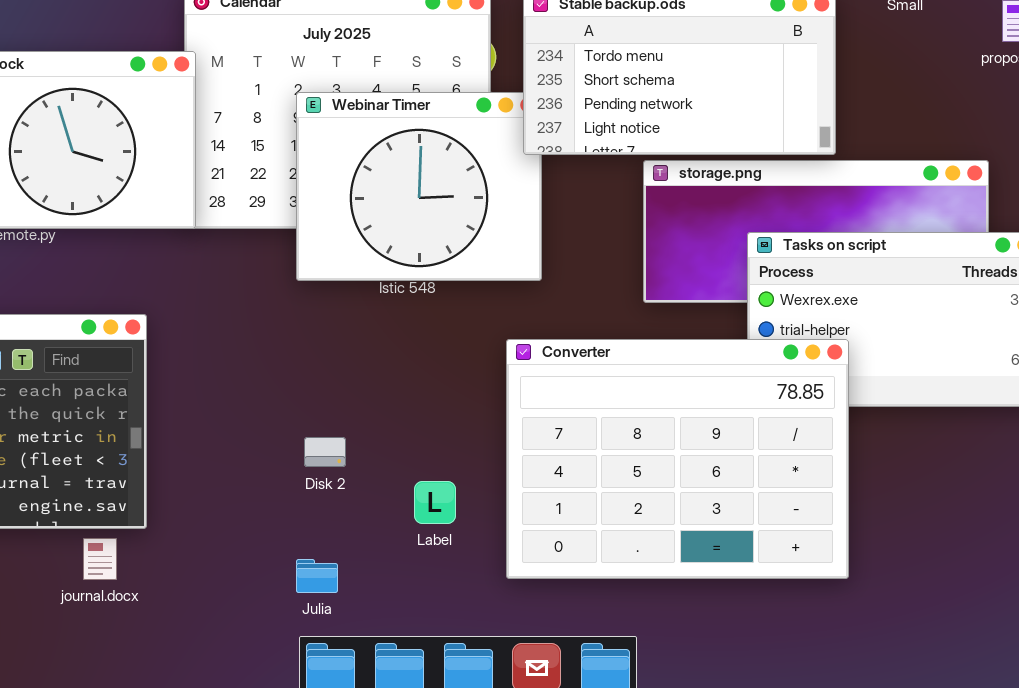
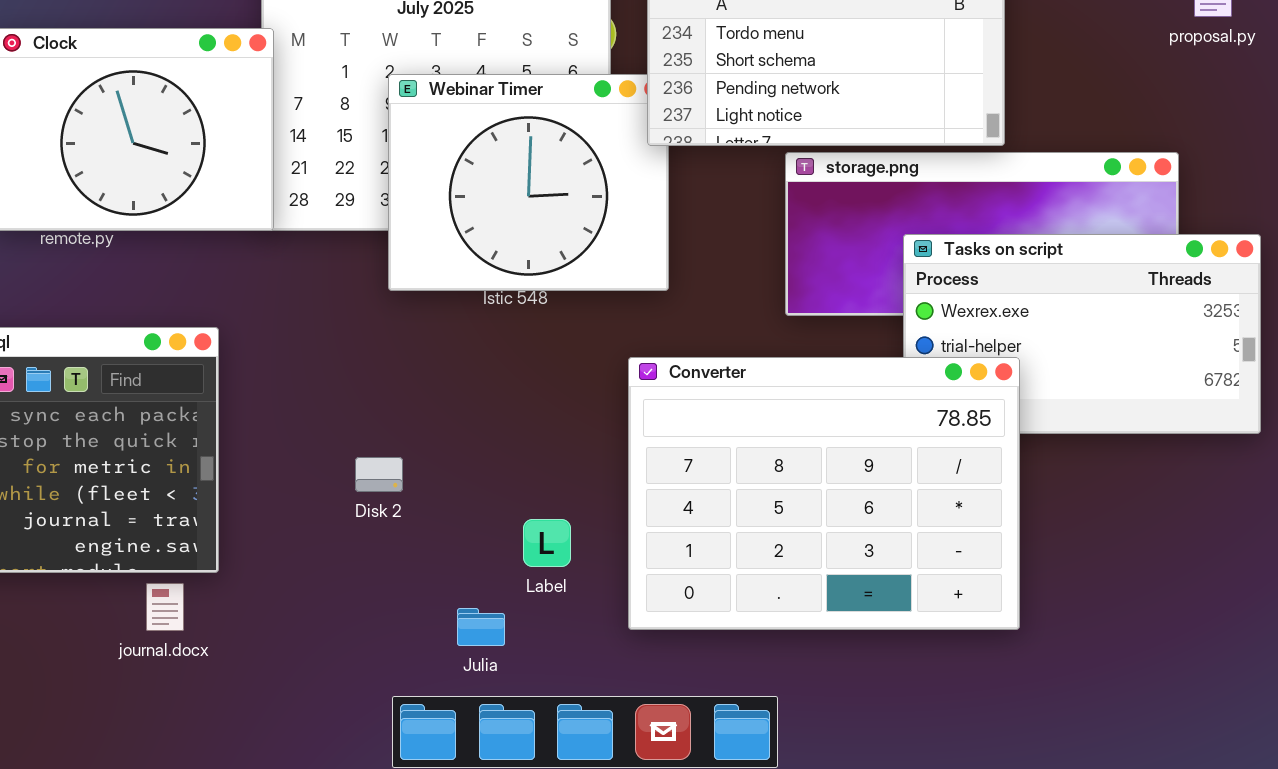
Disk 2: [304,437,346,467] -> [355,457,403,492], moved
Julia: [296,559,338,593] -> [457,608,505,646], moved

